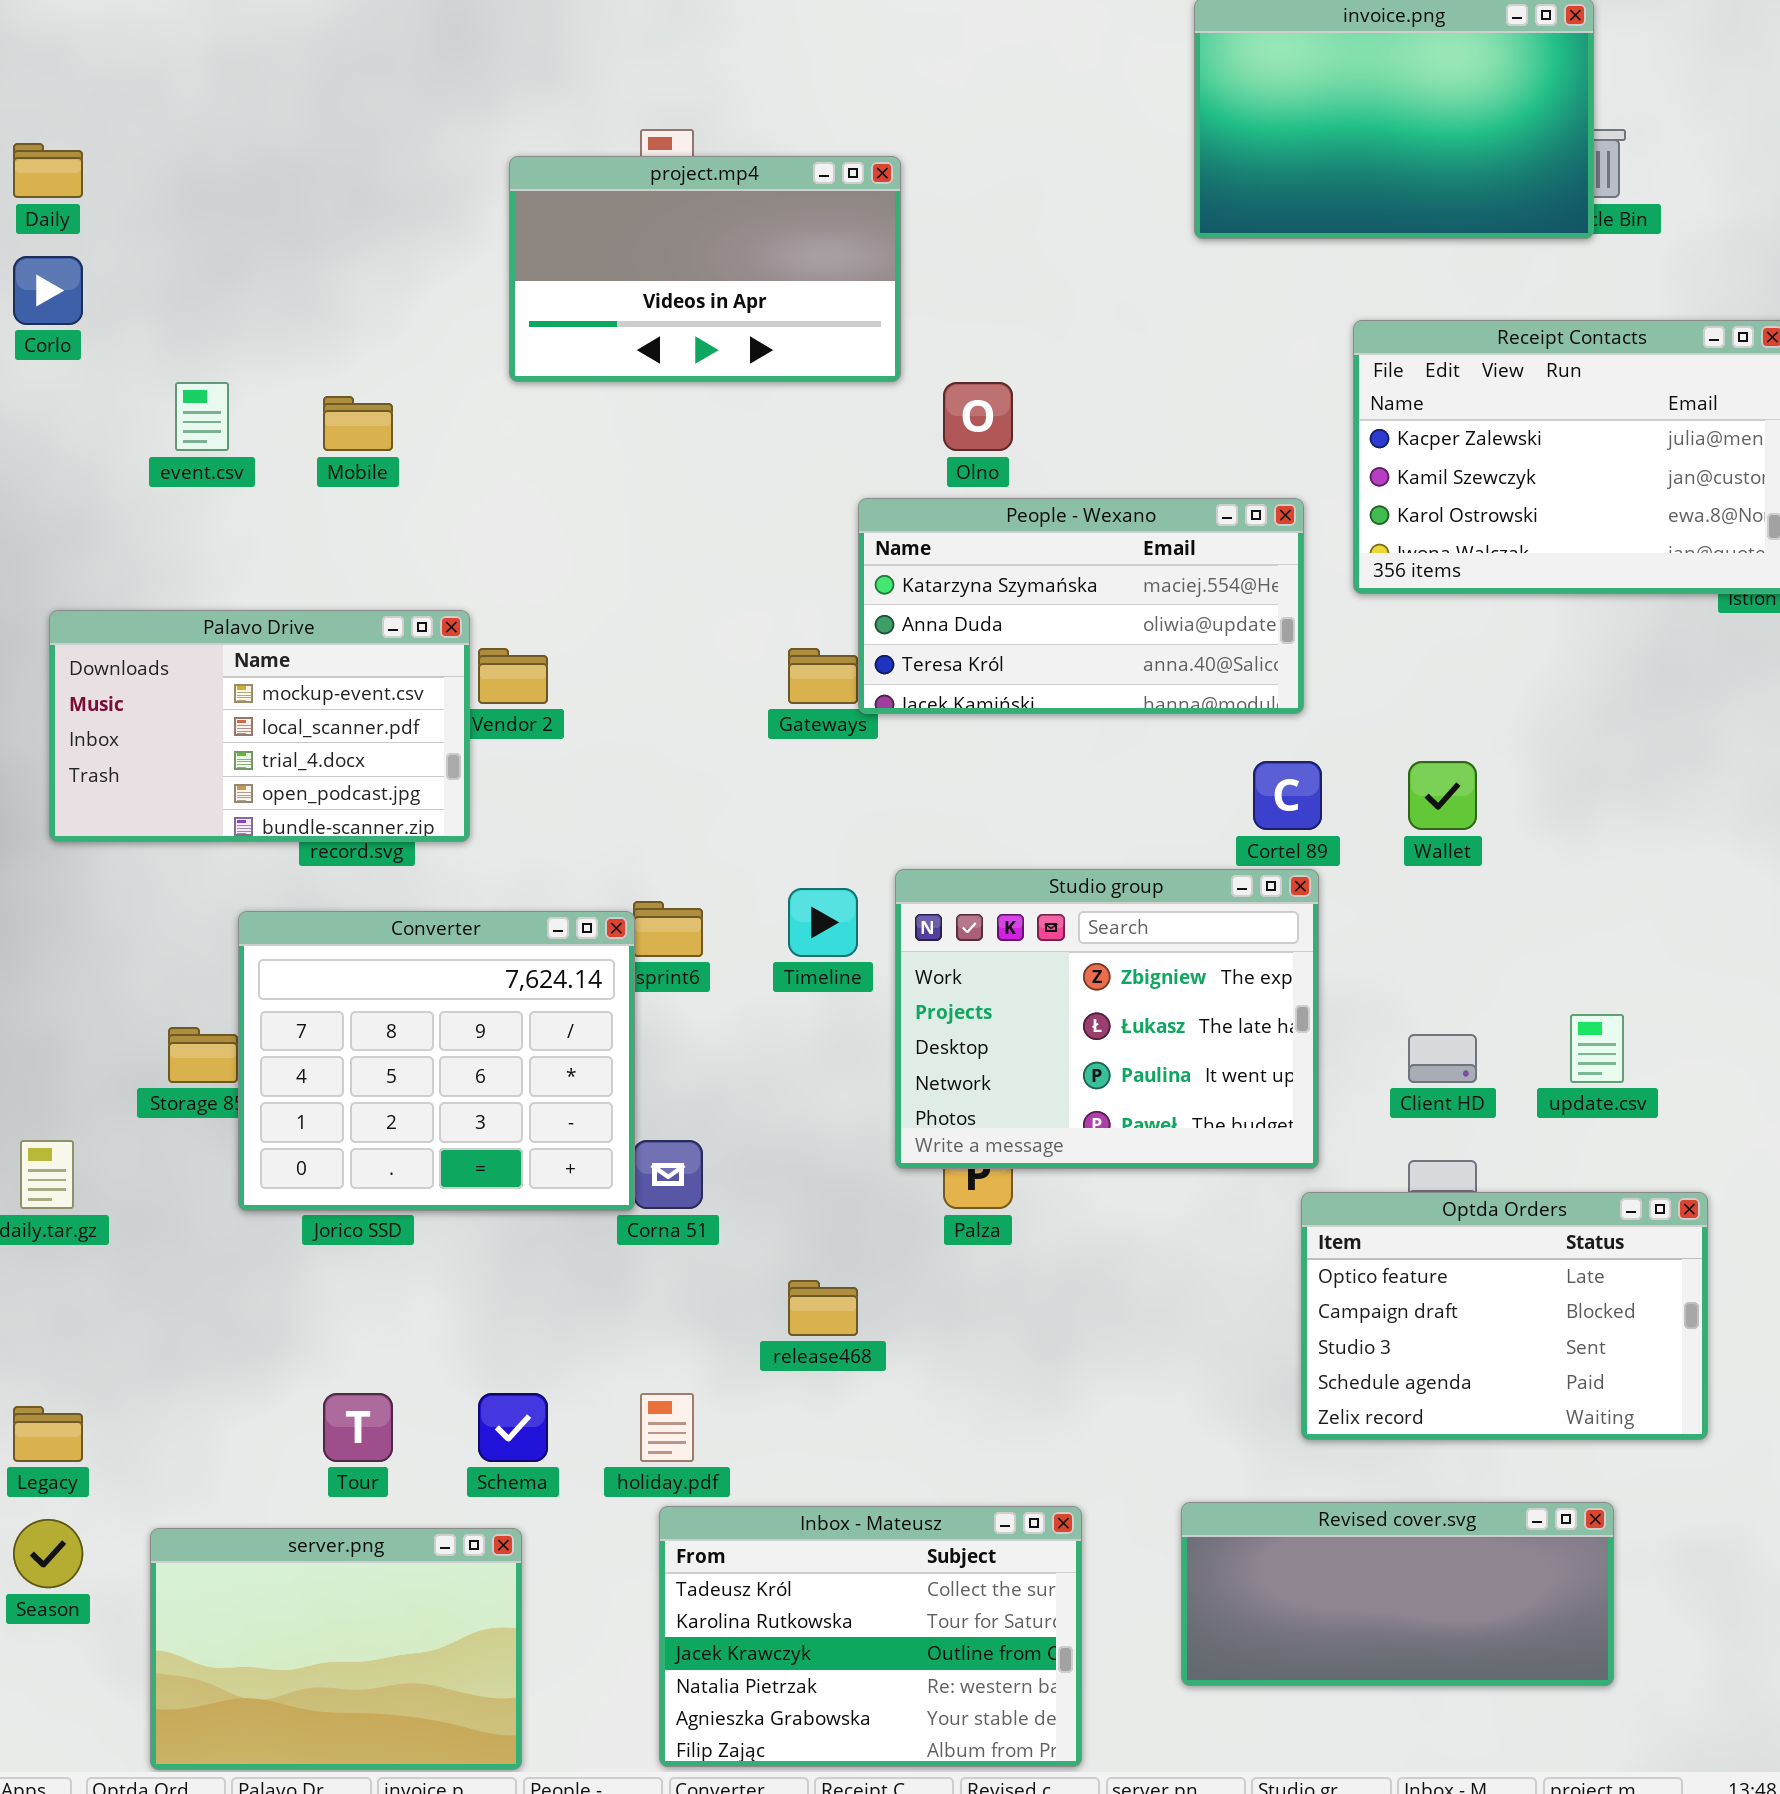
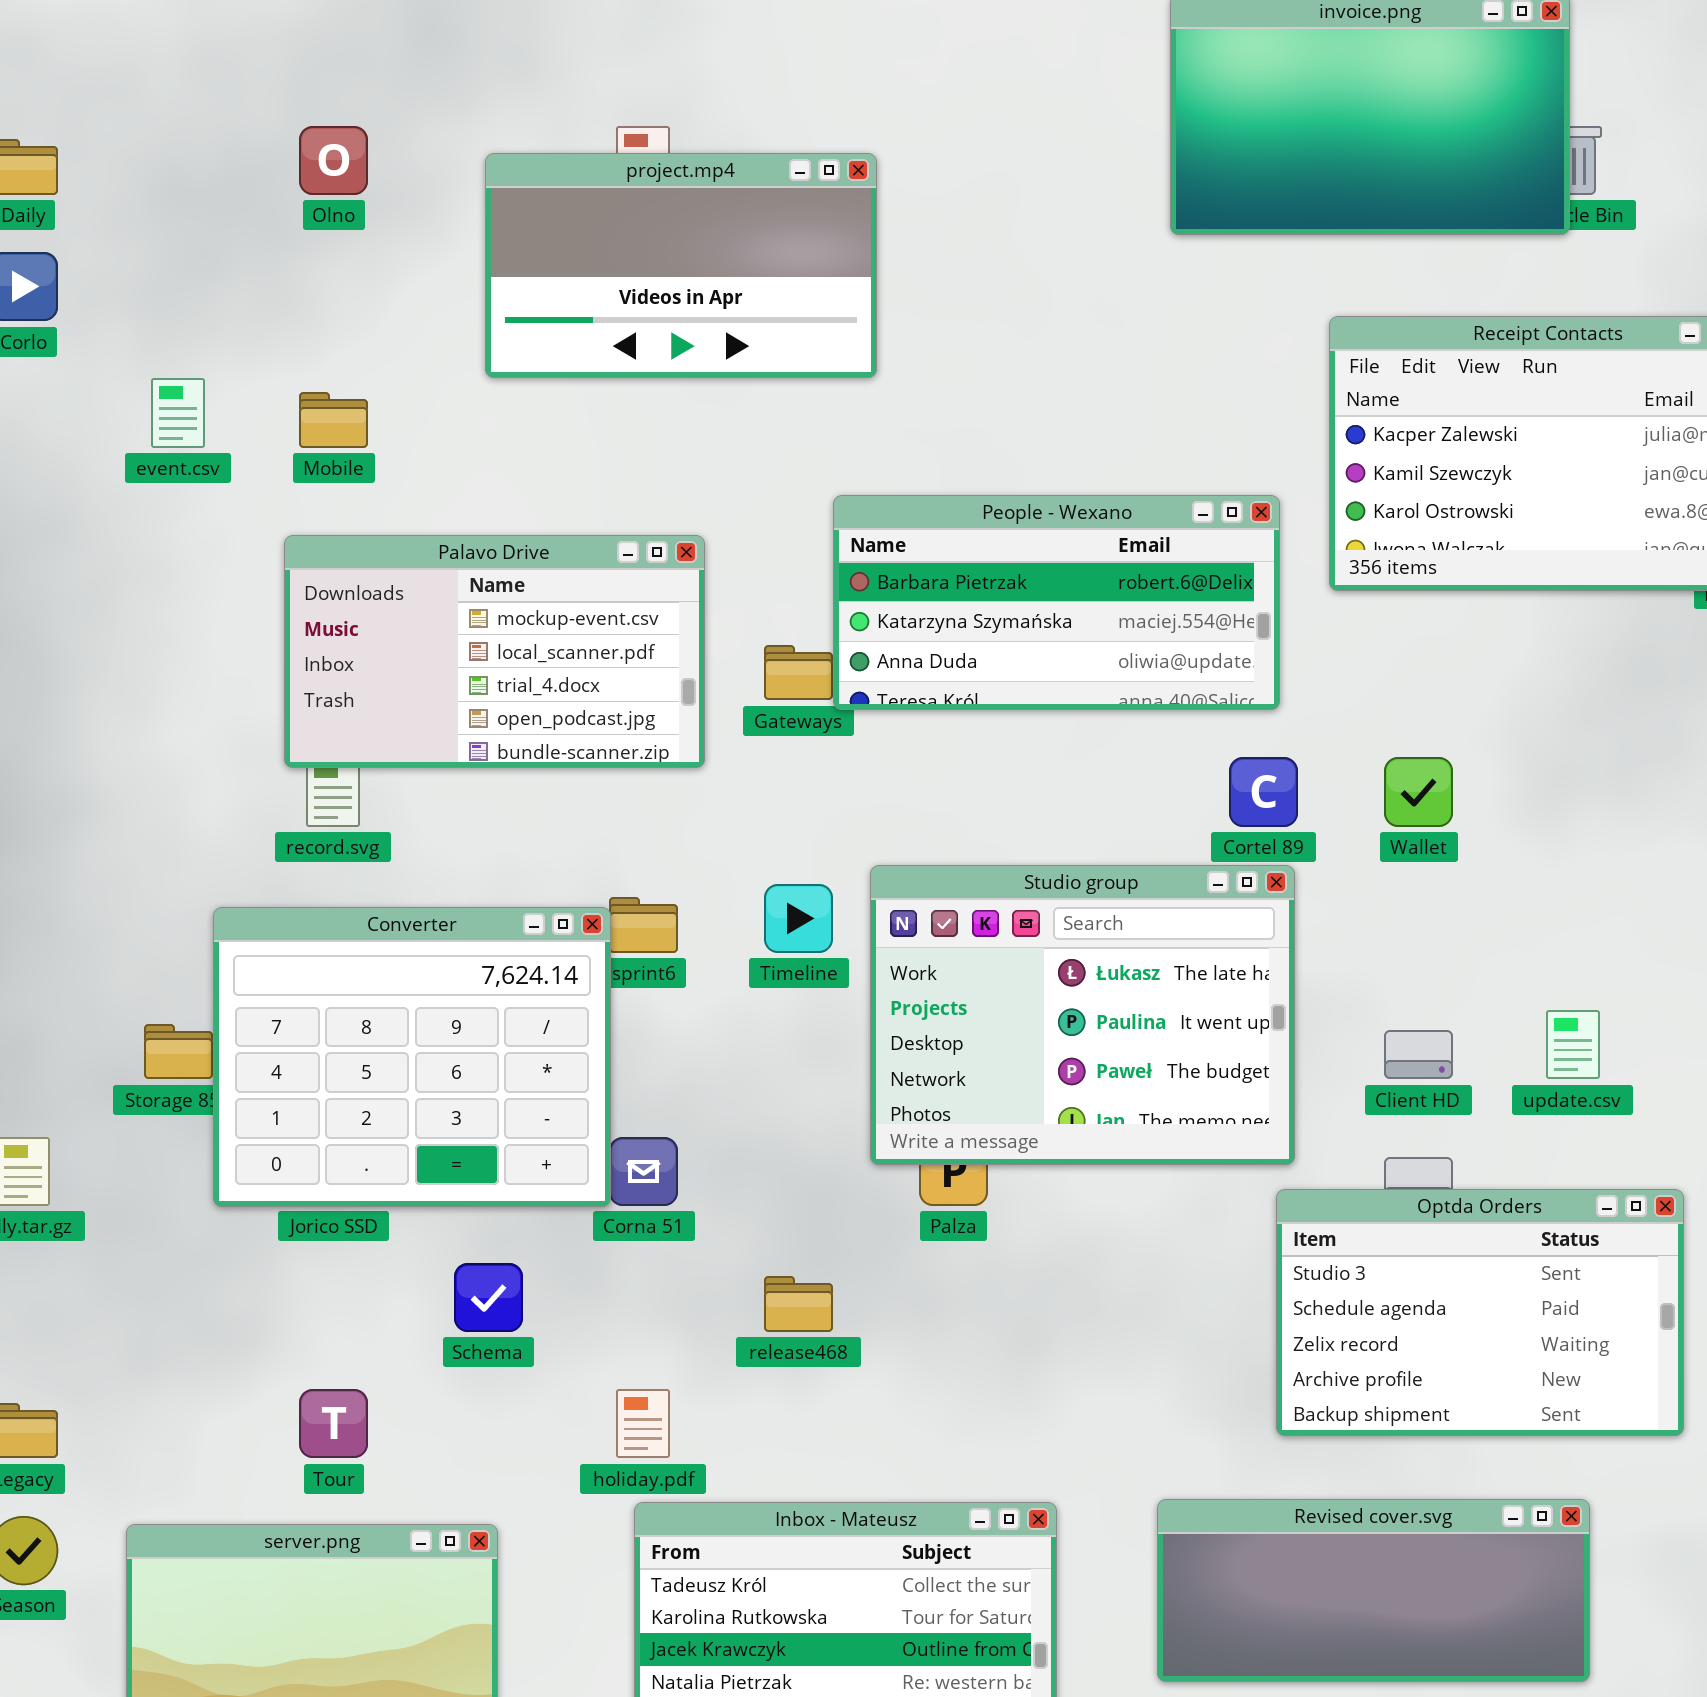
Olno: [943,382,1013,451] -> [299,126,368,195], moved
People - Wexano: [858,498,1304,714] -> [833,495,1280,710], scrolled up 1 row
Palavo Drive: [49,610,470,842] -> [284,535,705,768], moved
Studio group: [895,869,1319,1169] -> [870,865,1295,1165], scrolled down 1 row
Optda Orders: [1301,1192,1708,1440] -> [1276,1189,1684,1436], scrolled down 2 rows
Schema: [478,1393,548,1462] -> [454,1263,523,1332], moved

